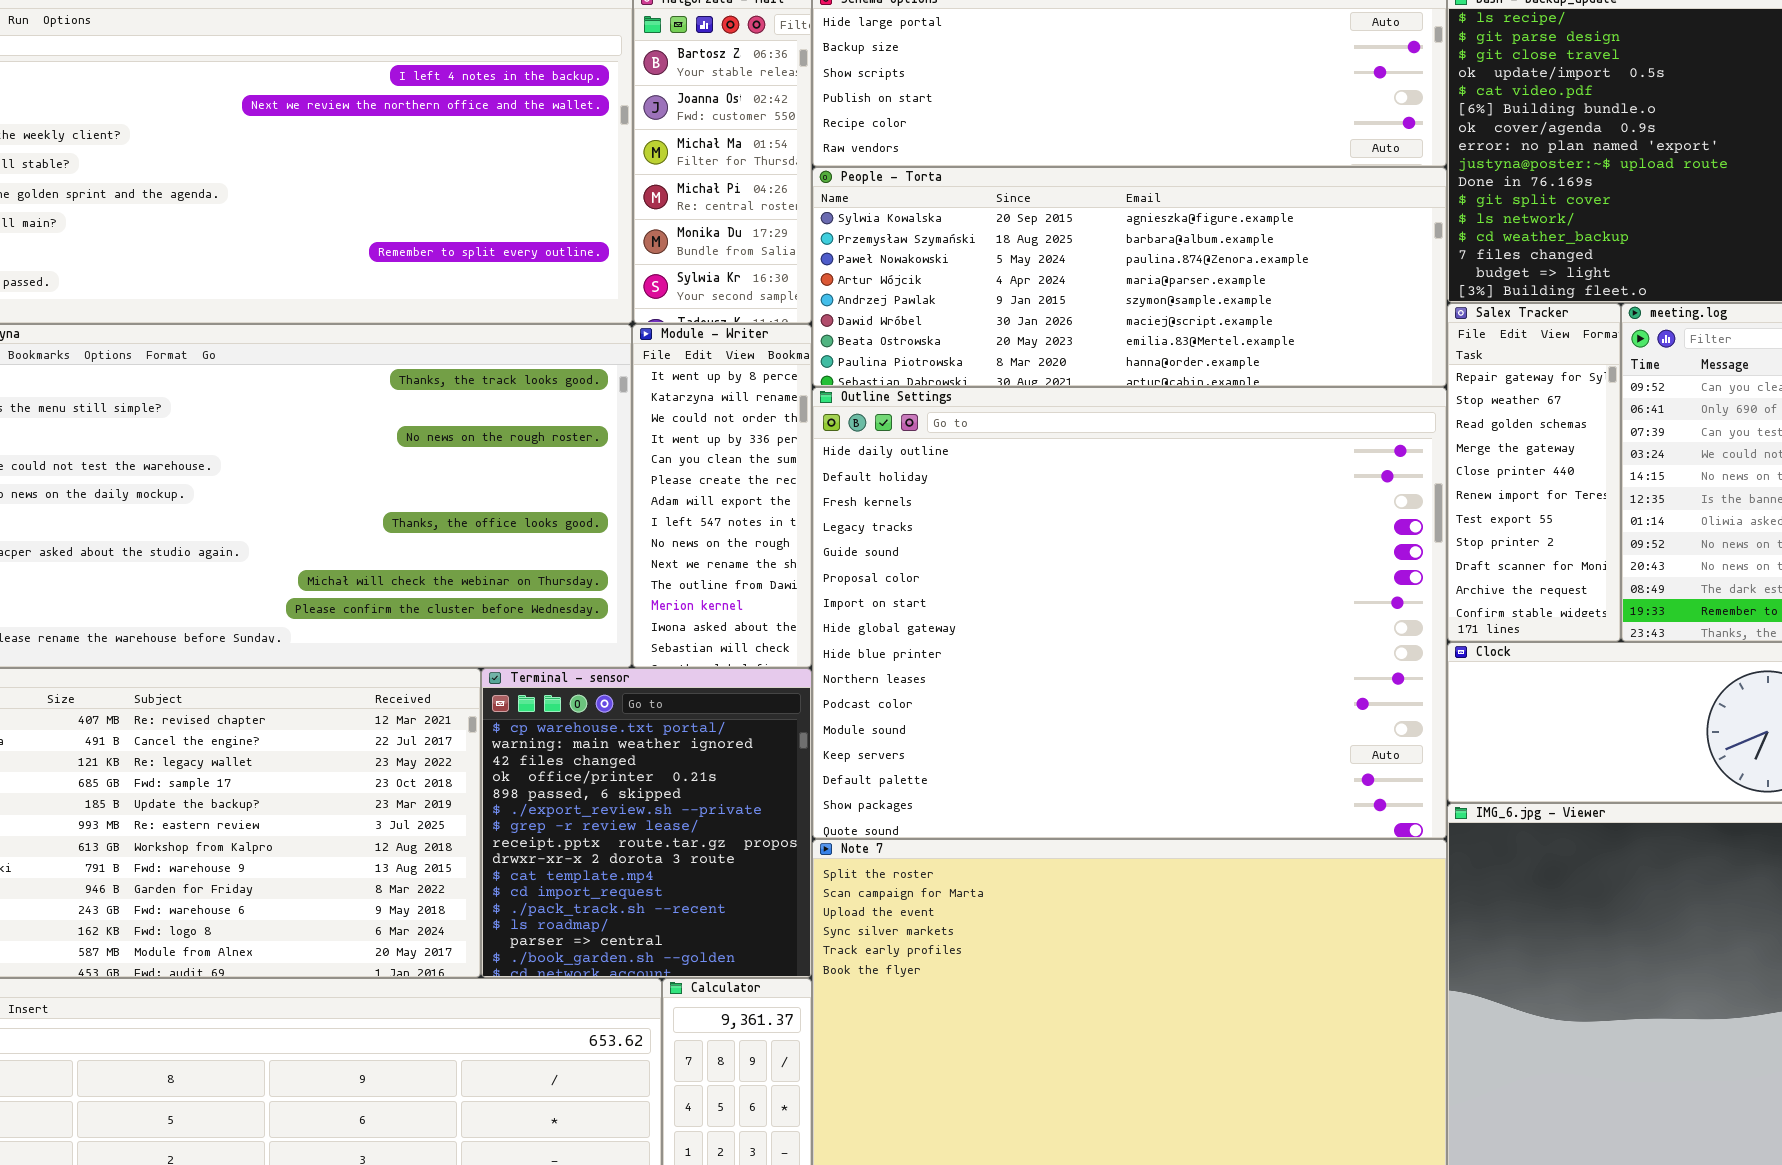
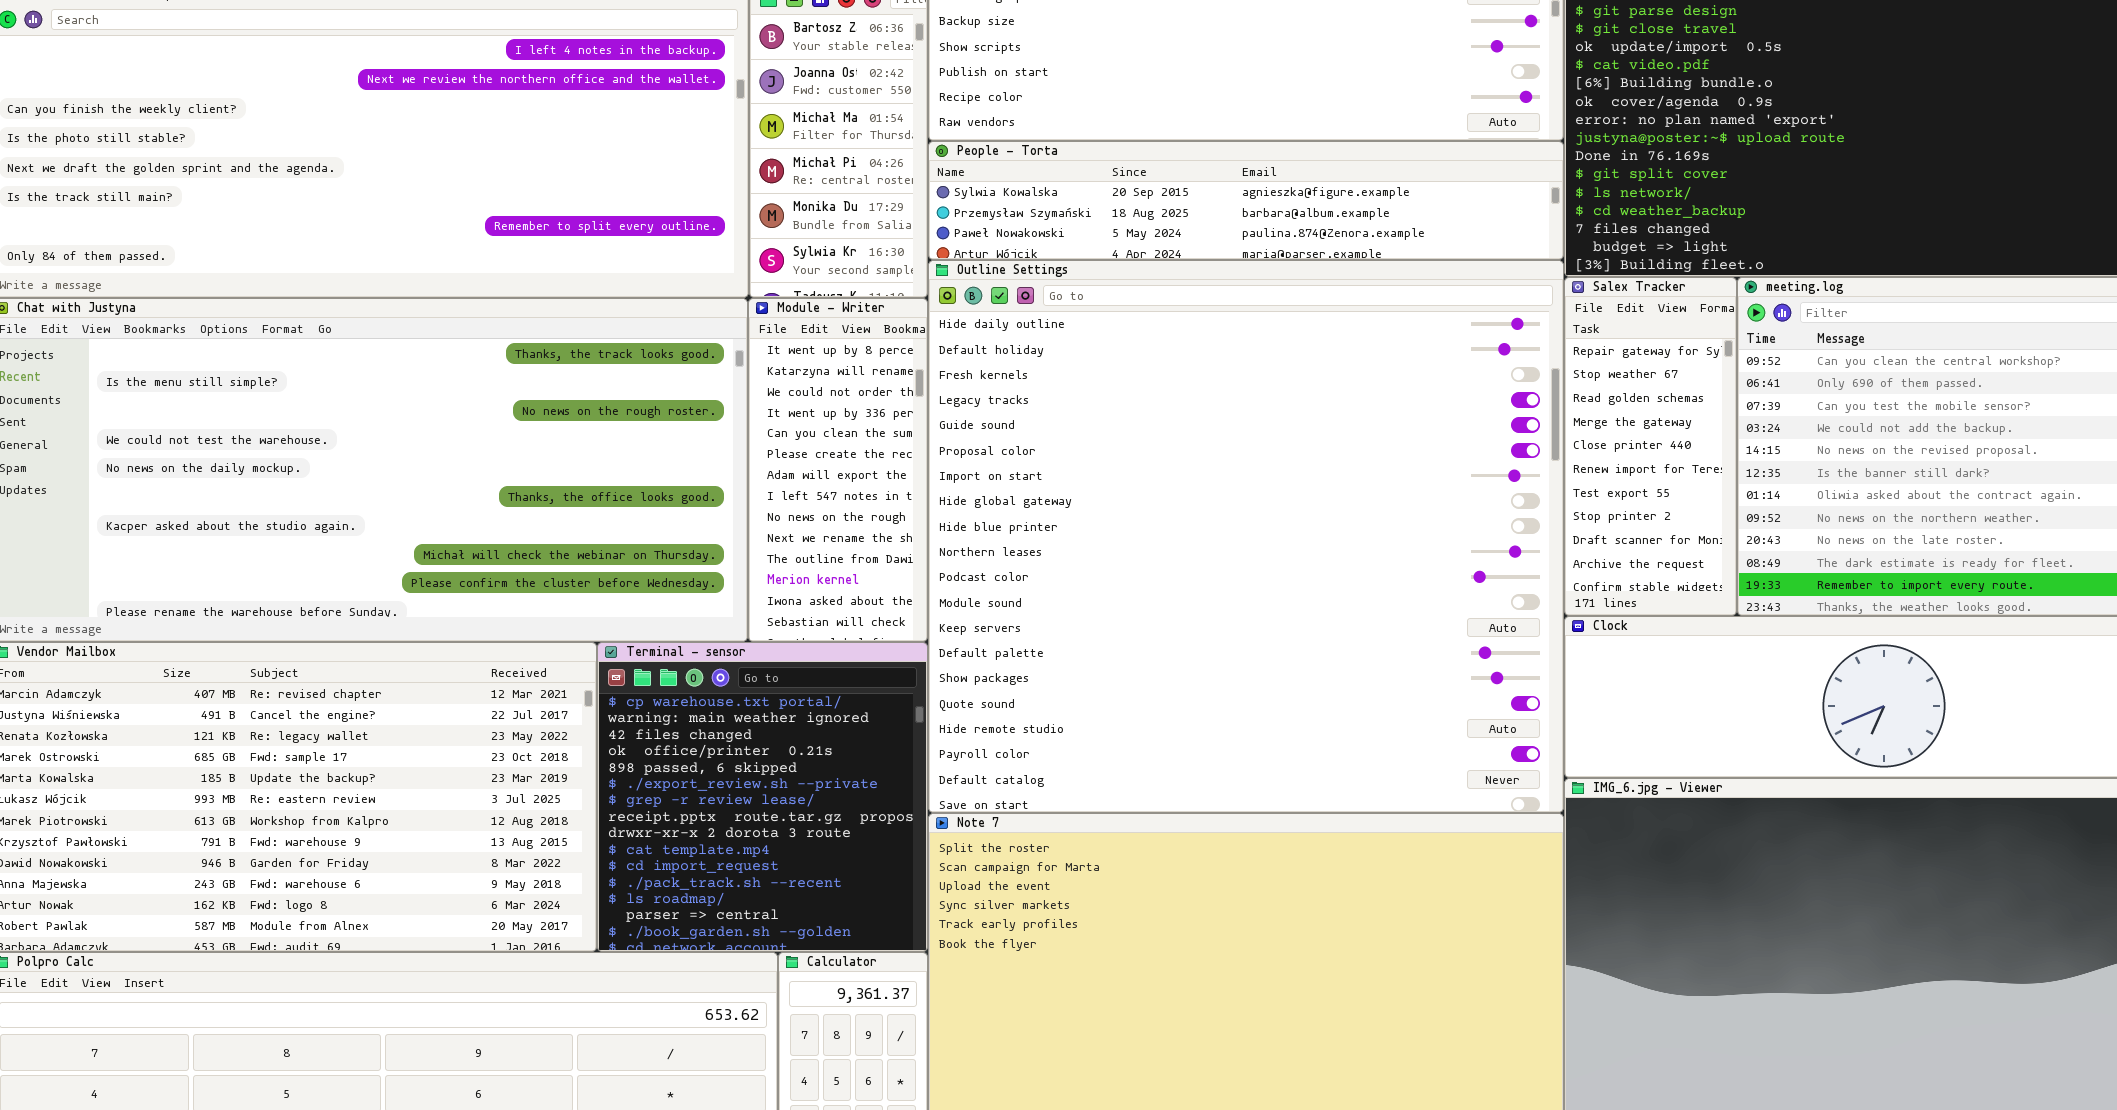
People - Torta: [812,167,1447,387] -> [928,141,1564,260], resized
Outline Settings: [812,387,1447,839] -> [928,260,1564,813], resized

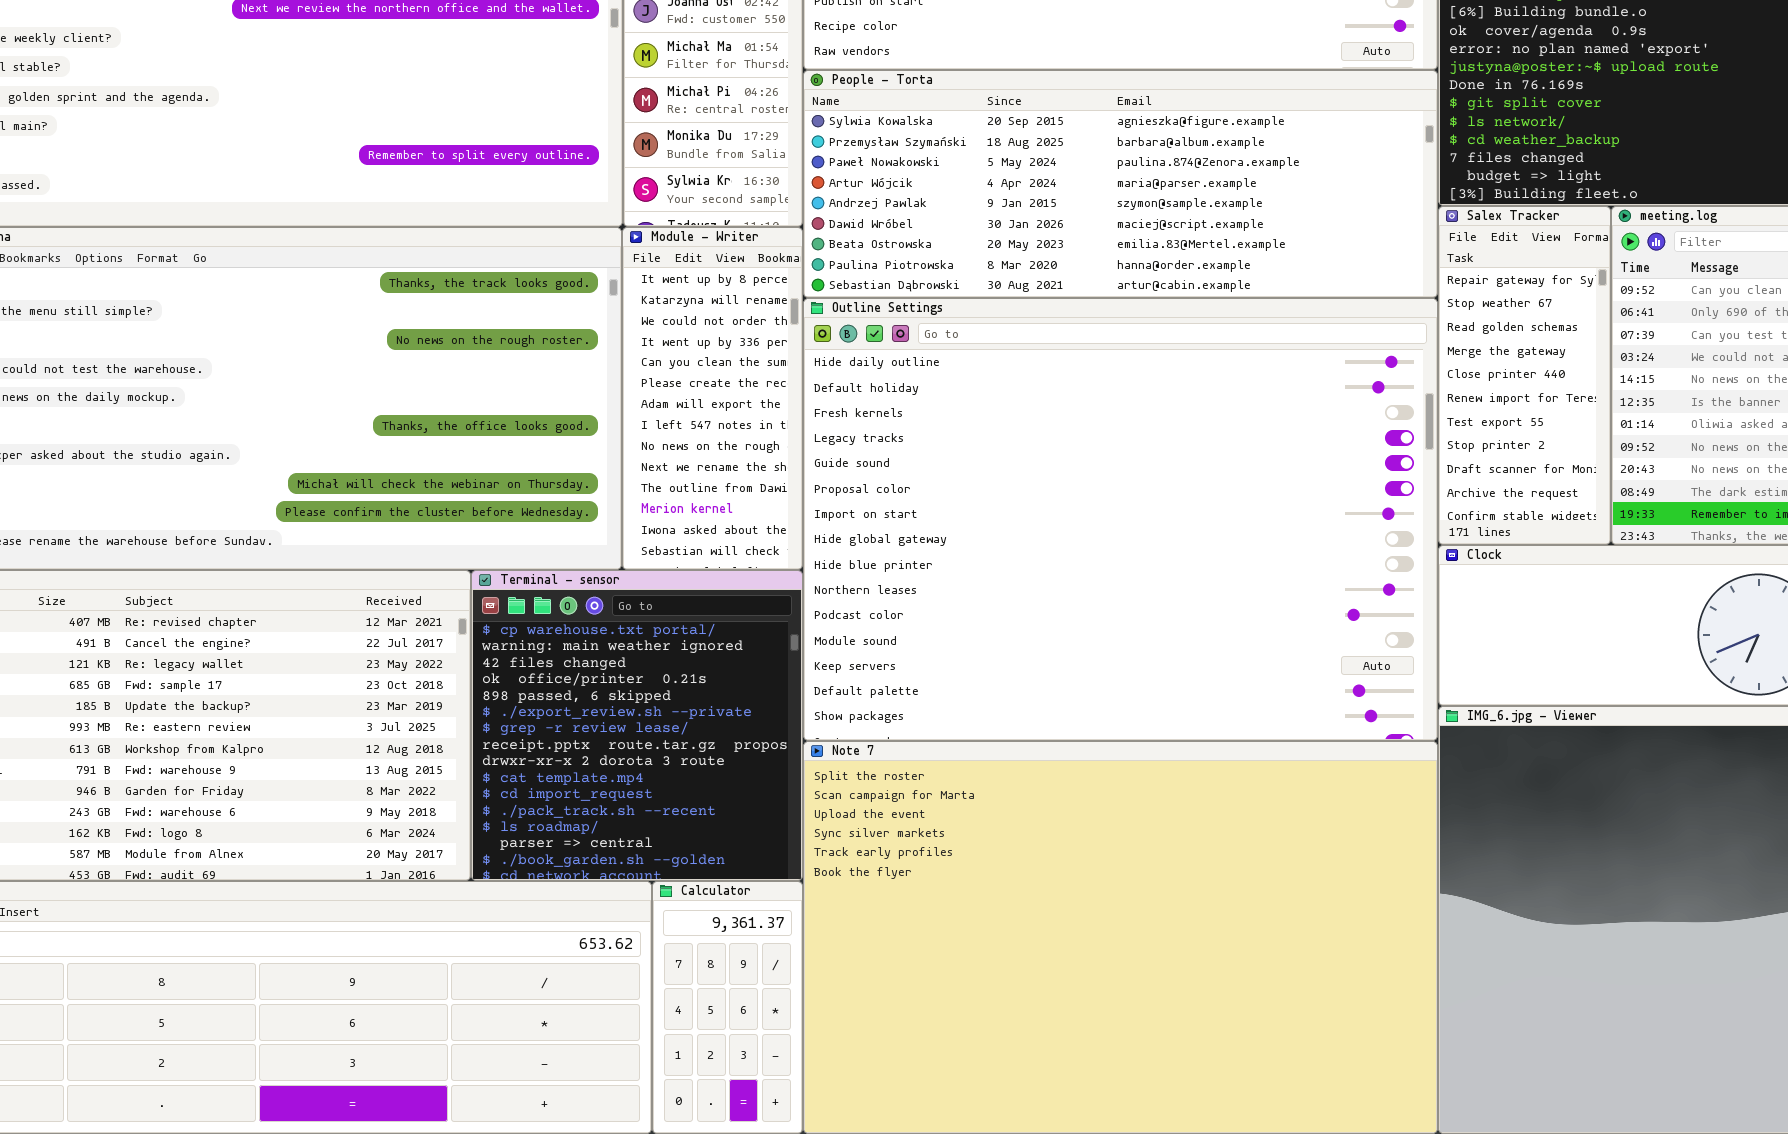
People - Torta: [928,141,1564,260] -> [803,70,1438,298], resized
Outline Settings: [928,260,1564,813] -> [803,298,1438,741], resized

